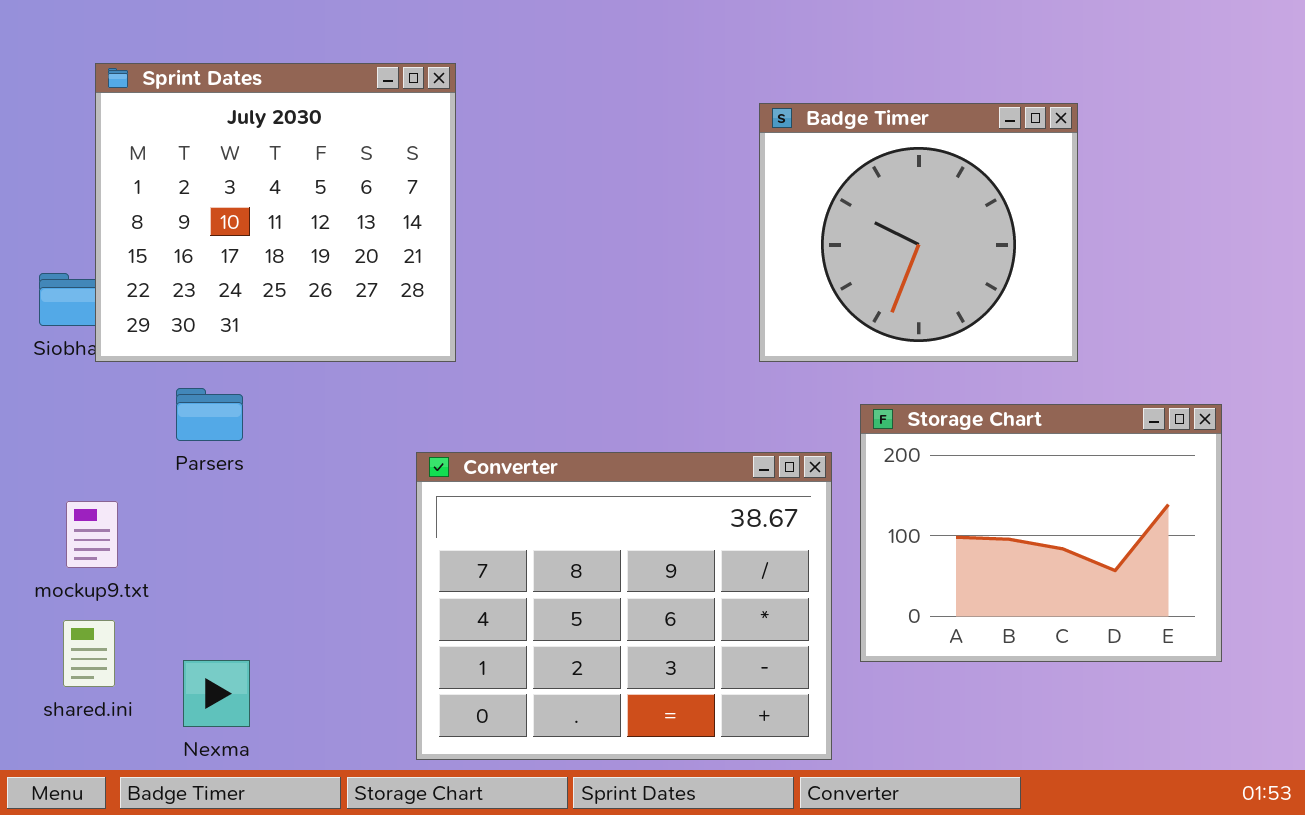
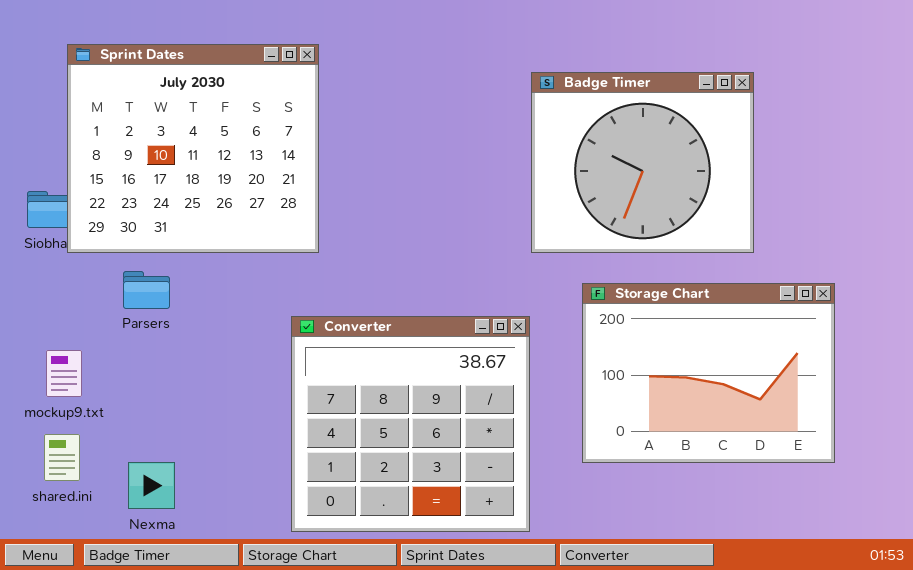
Storage Chart: [860,404,1222,662] -> [582,283,835,463], moved
Converter: [416,452,832,760] -> [291,316,530,532], resized

